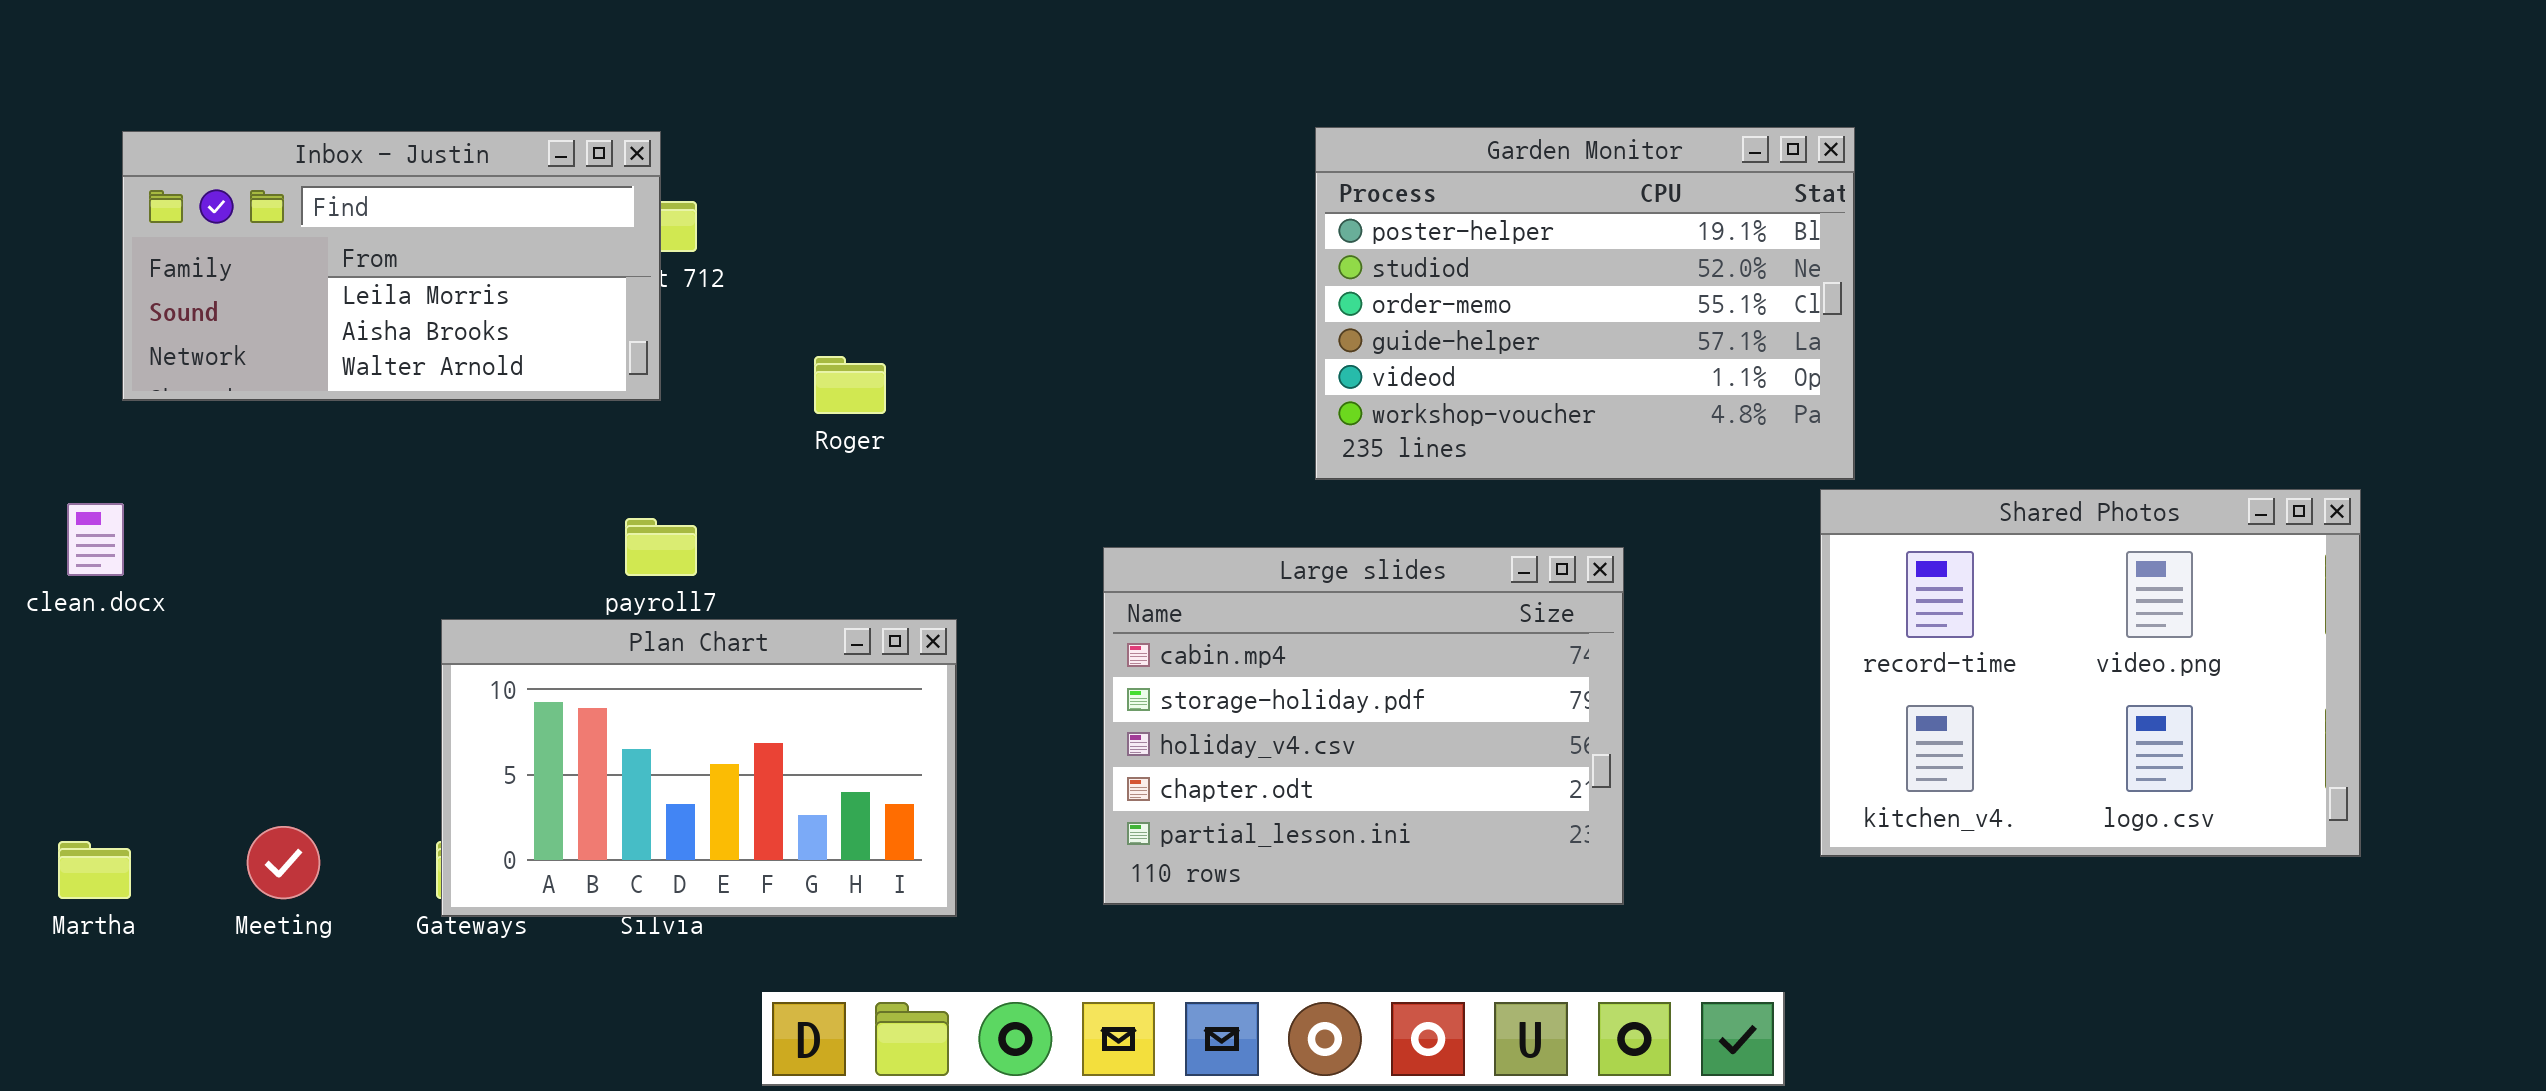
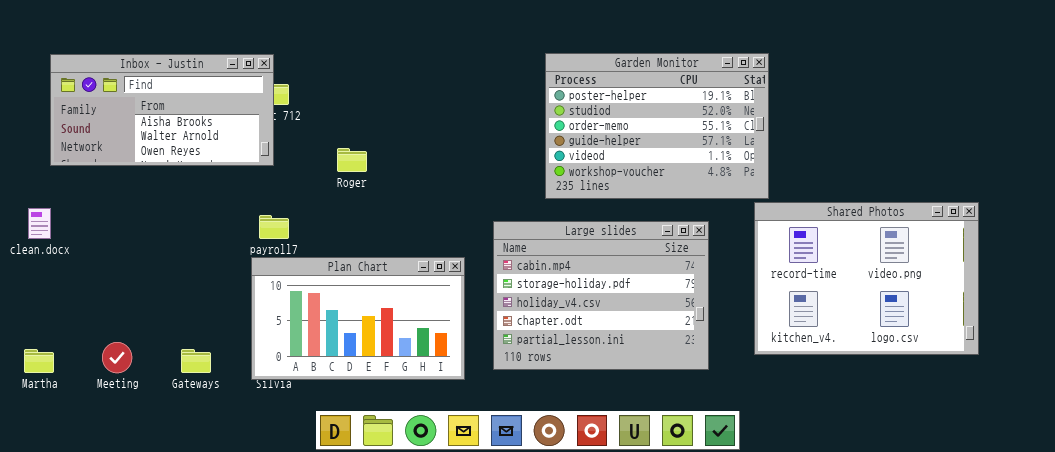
Inbox - Justin: [122,131,661,401] -> [50,54,274,166], scrolled down 1 row
Large slides: [1103,547,1624,905] -> [493,221,709,370], moved
Plan Chart: [441,619,957,917] -> [251,257,465,380], moved

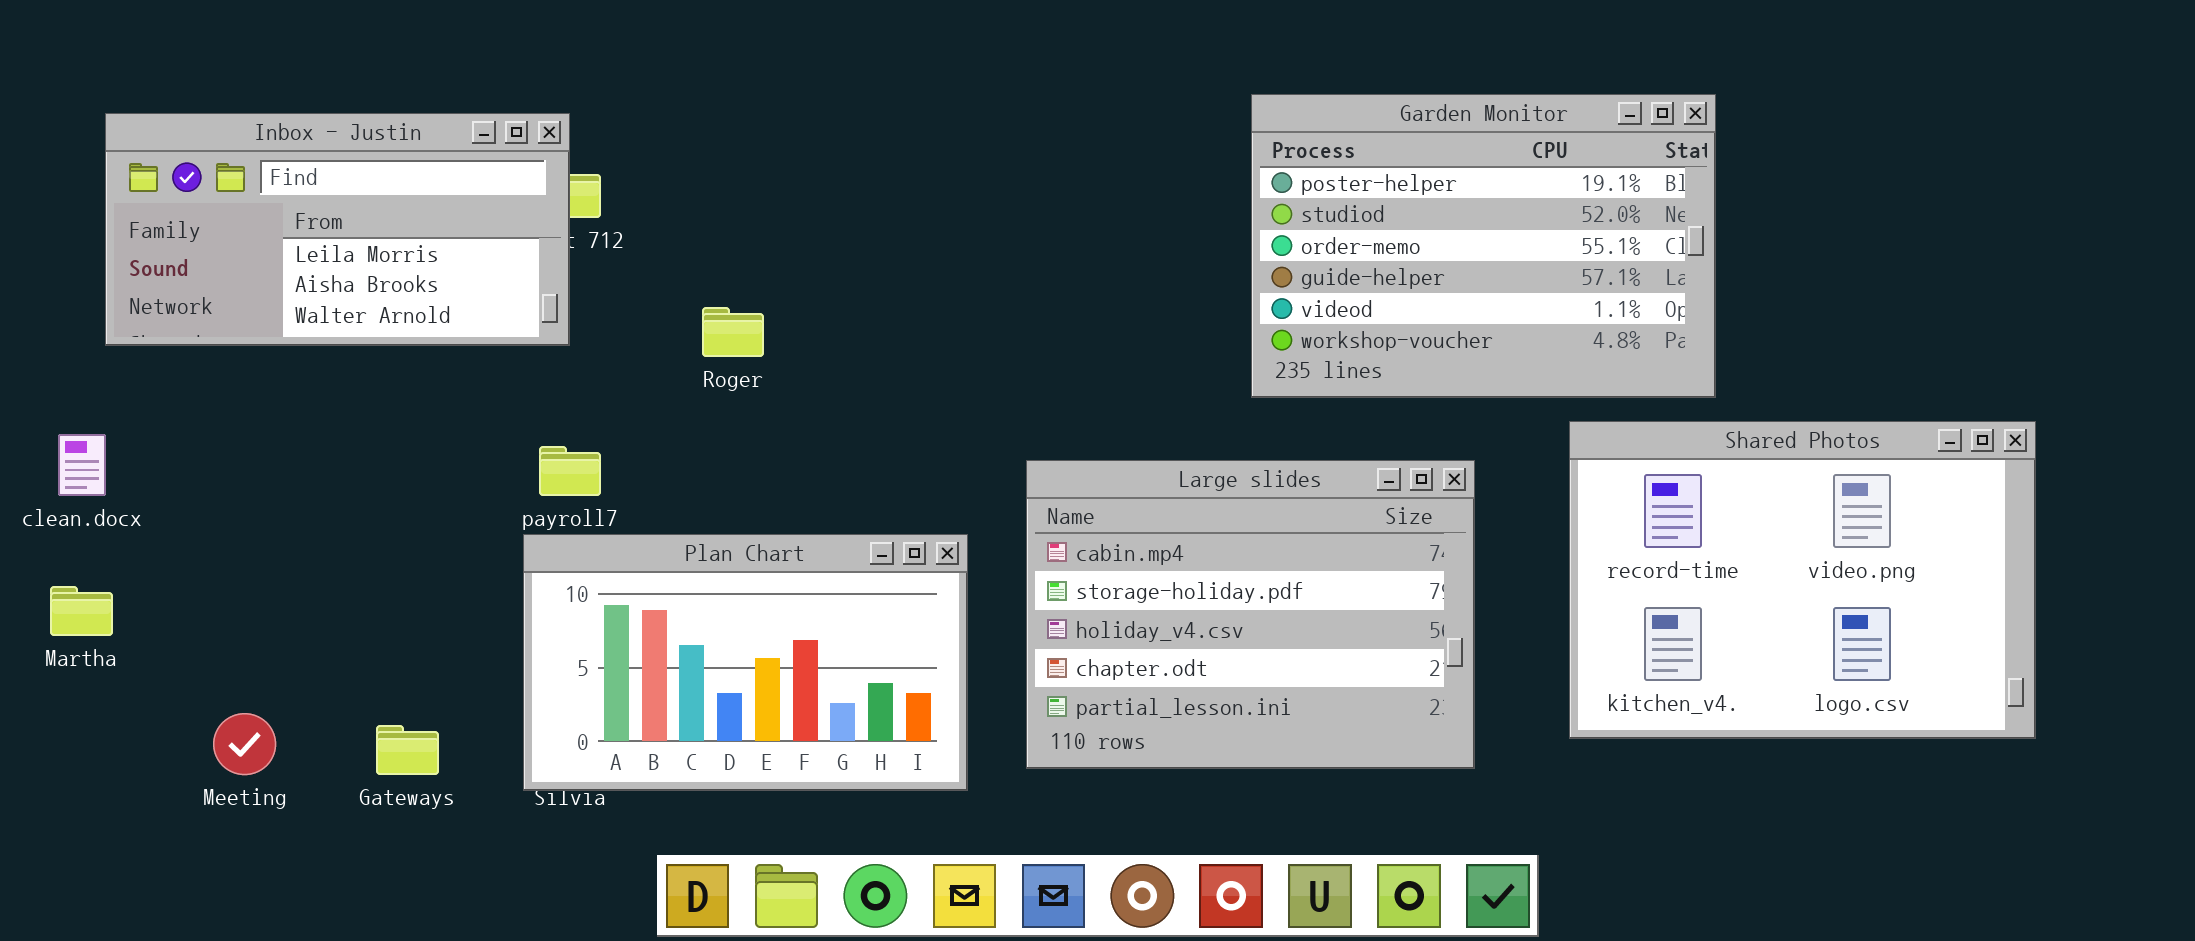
Garden Monitor: [545,53,769,199] -> [1251,94,1716,398], moved
Inbox - Justin: [50,54,274,166] -> [105,113,570,346], scrolled up 1 row
Martha: [24,349,54,373] -> [50,586,113,636], moved

